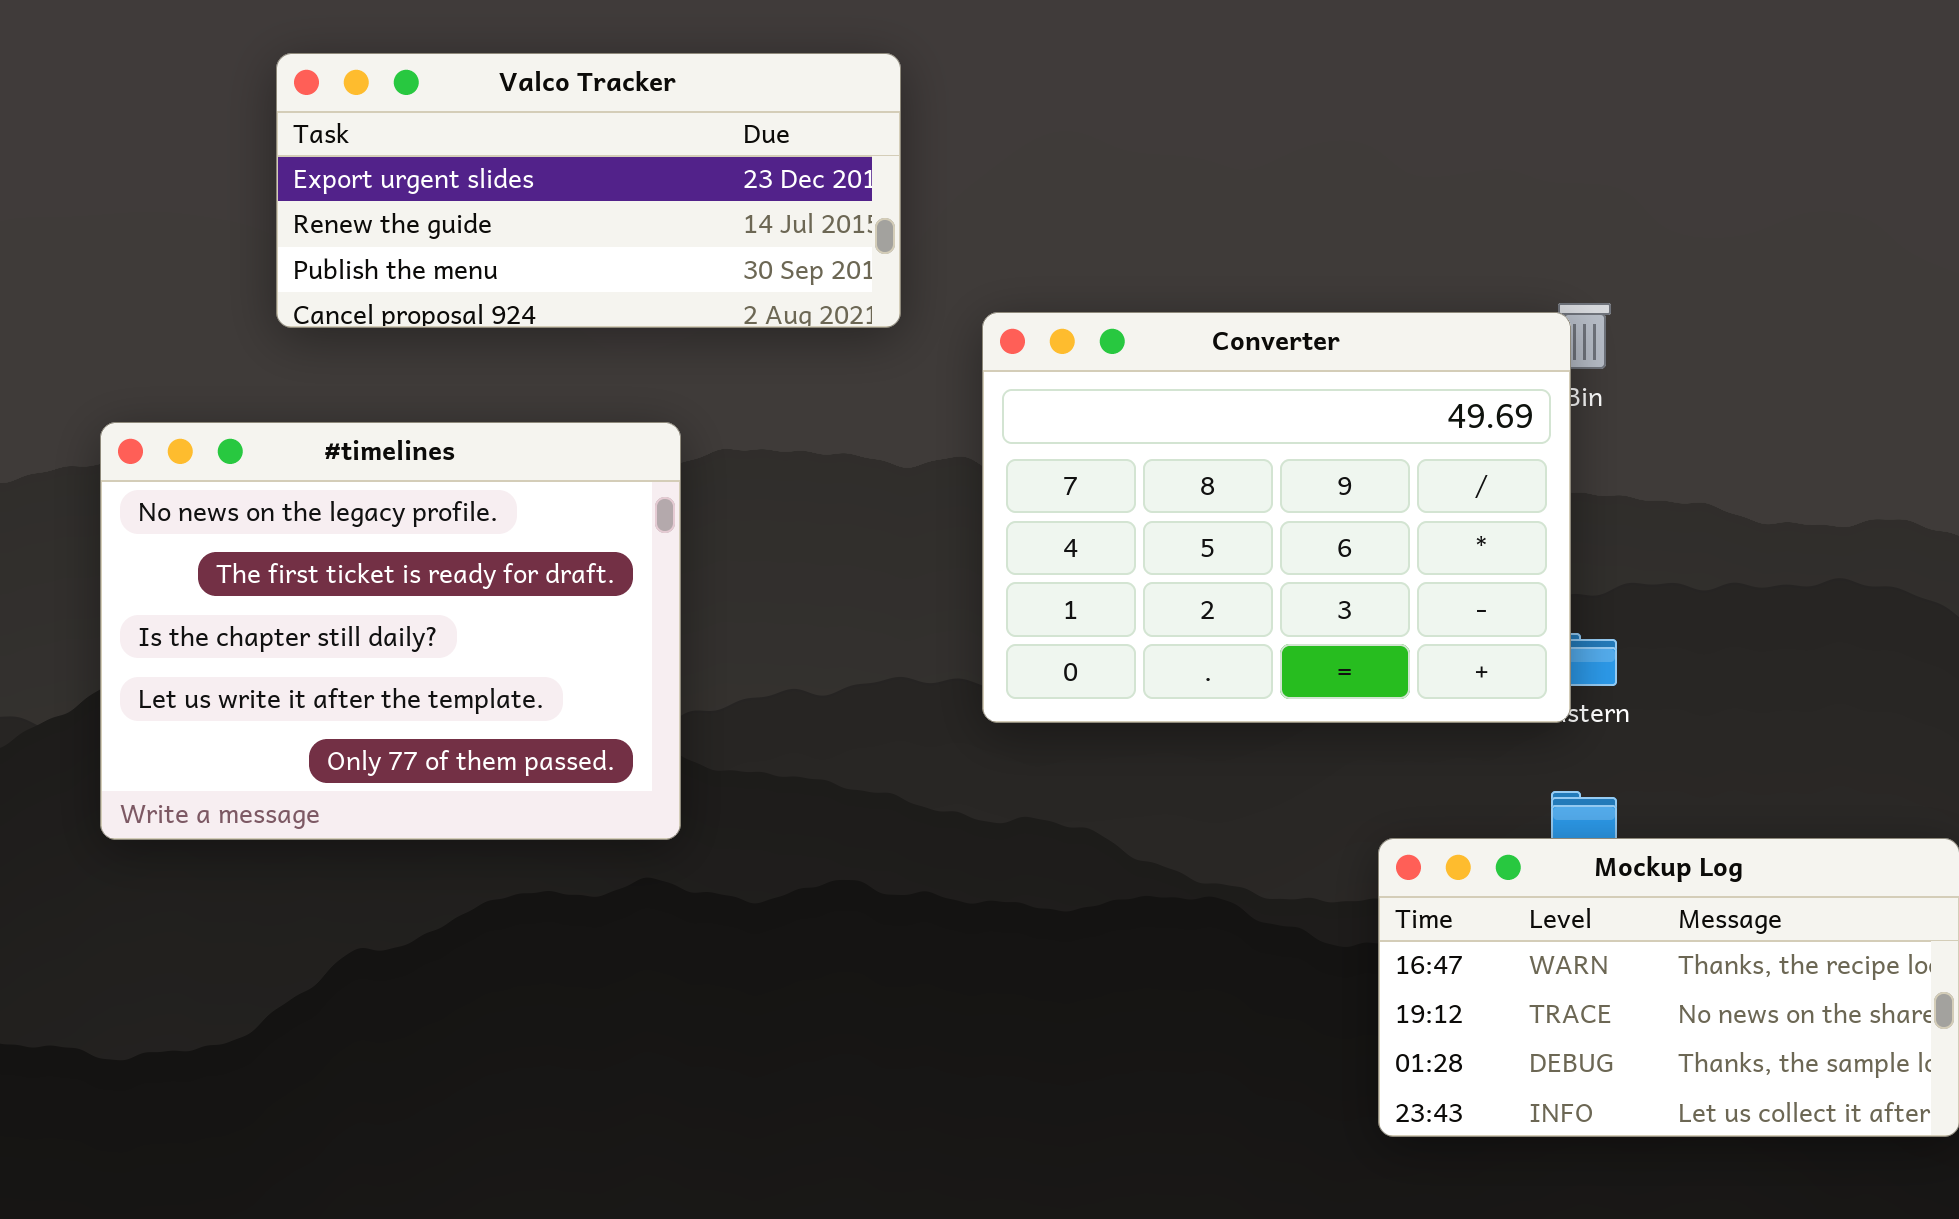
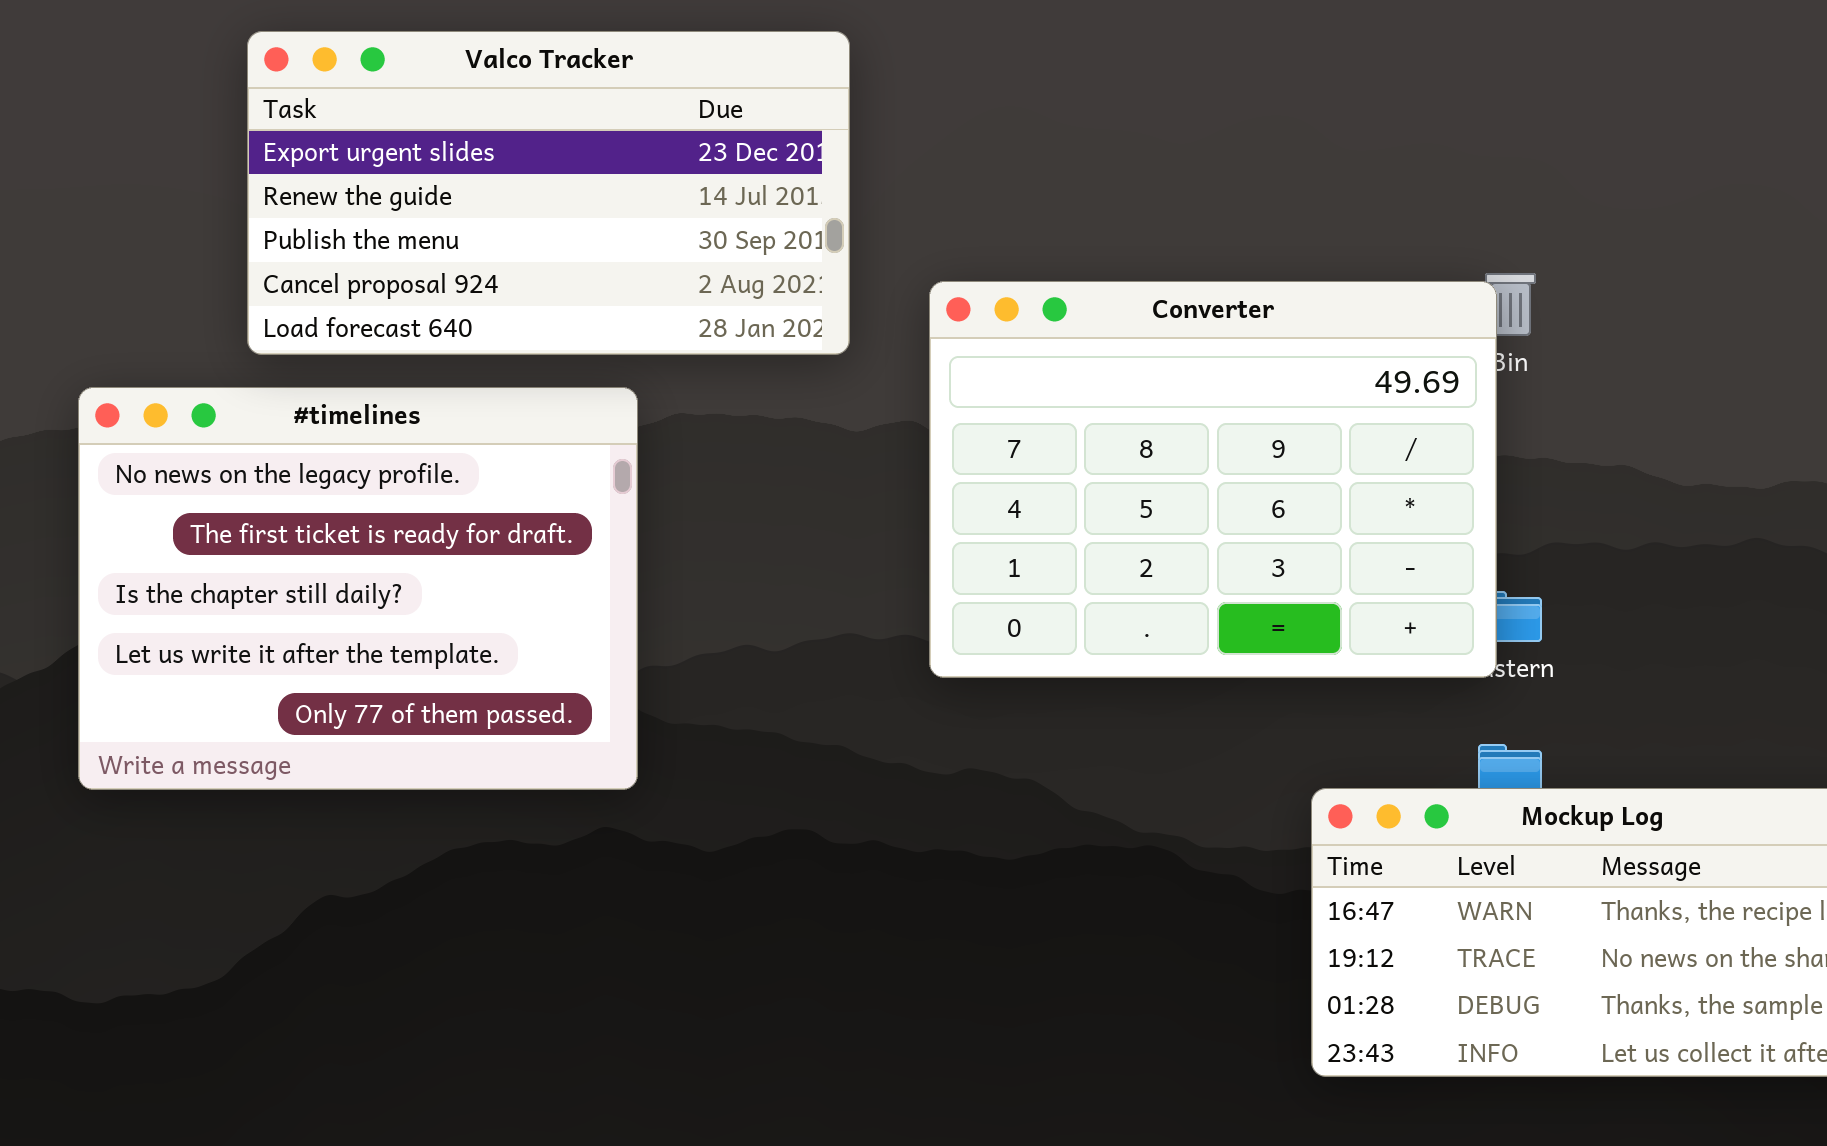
Valco Tracker: [276,53,901,328] -> [247,31,850,355], resized

